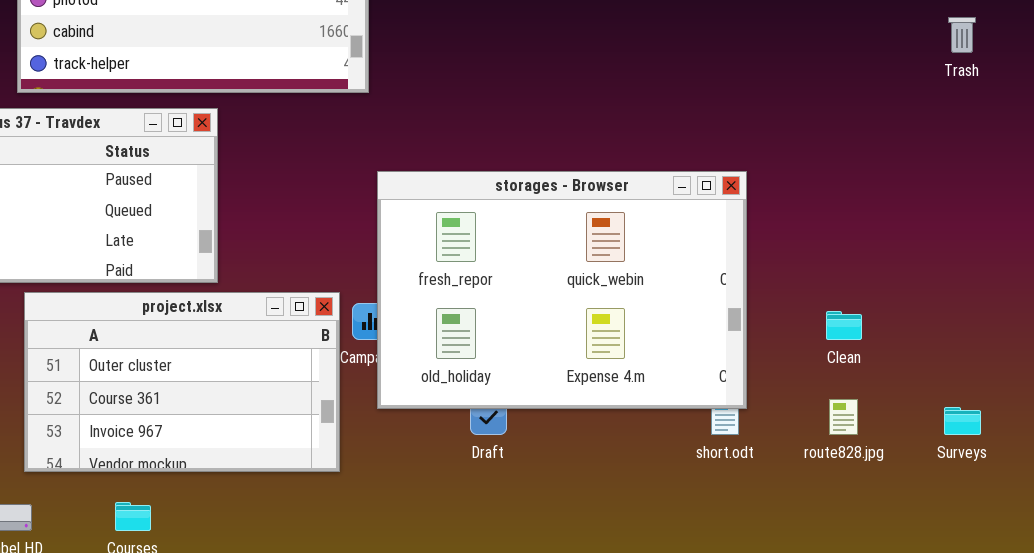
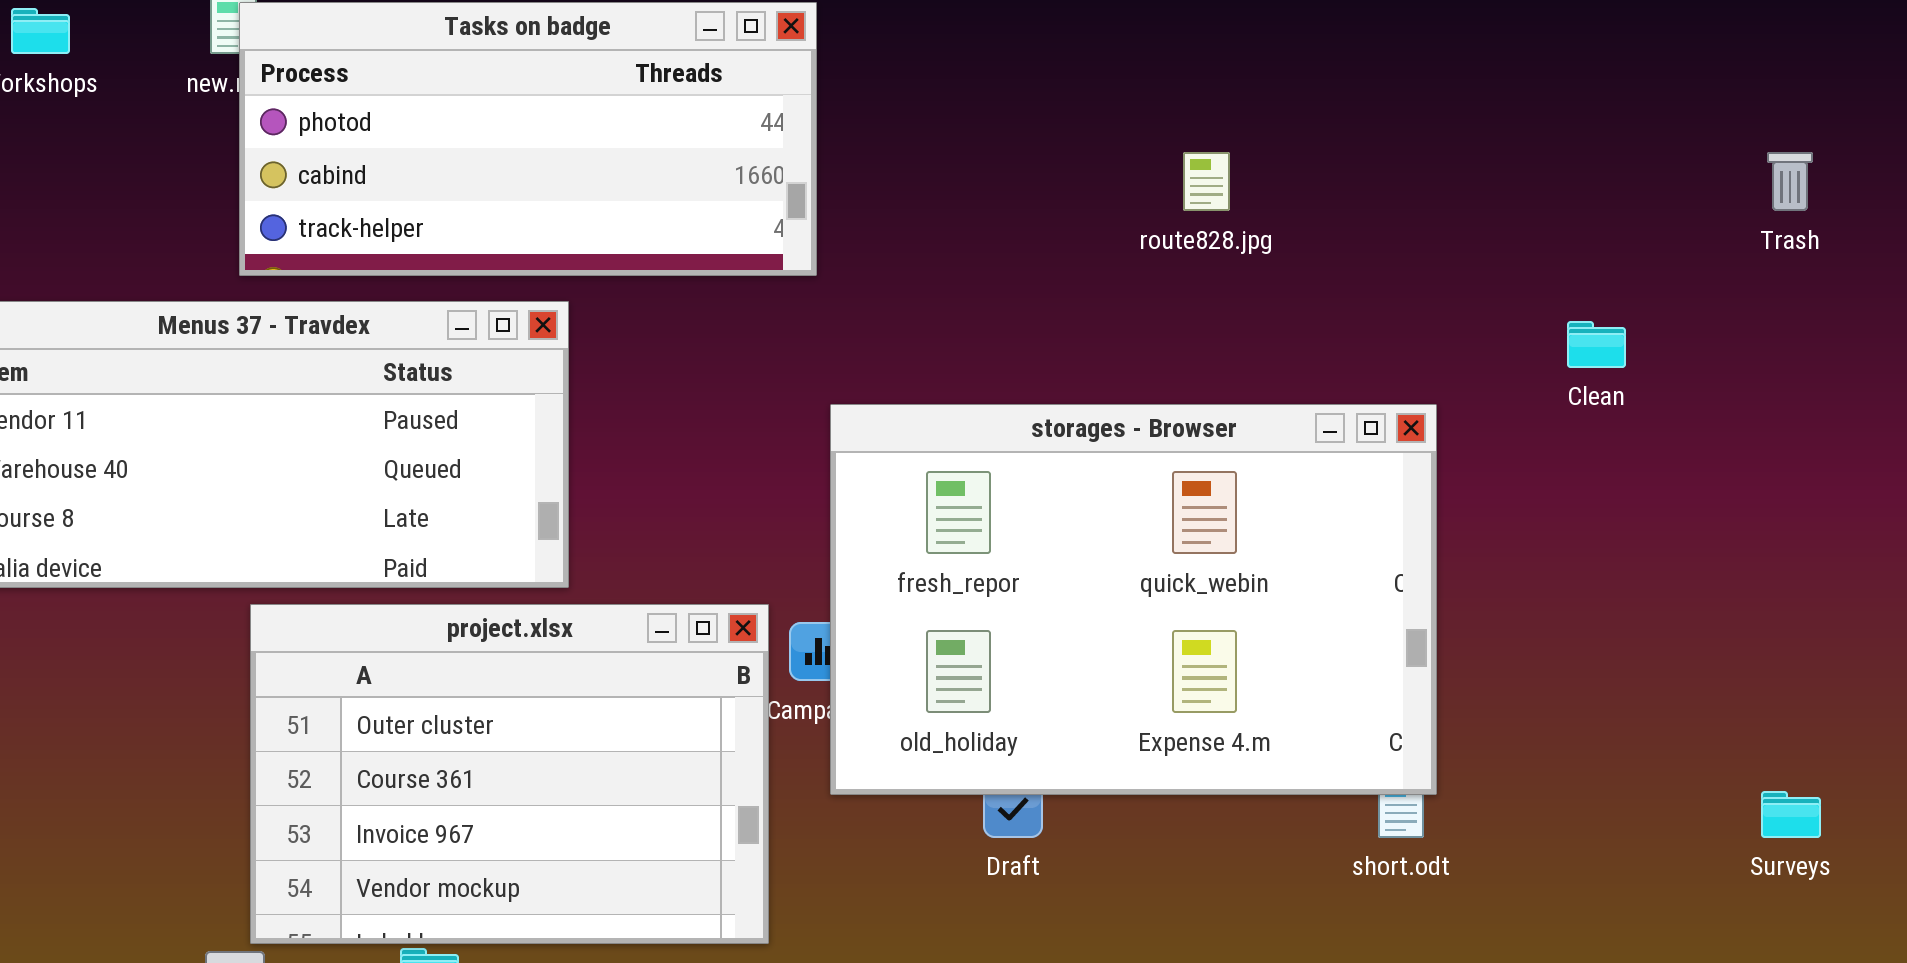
project.xlsx: [24,292,340,472] -> [250,604,769,944], resized
Clean: [826,311,862,340] -> [1567,321,1626,368], moved
route828.jpg: [829,399,858,435] -> [1183,152,1230,211], moved

